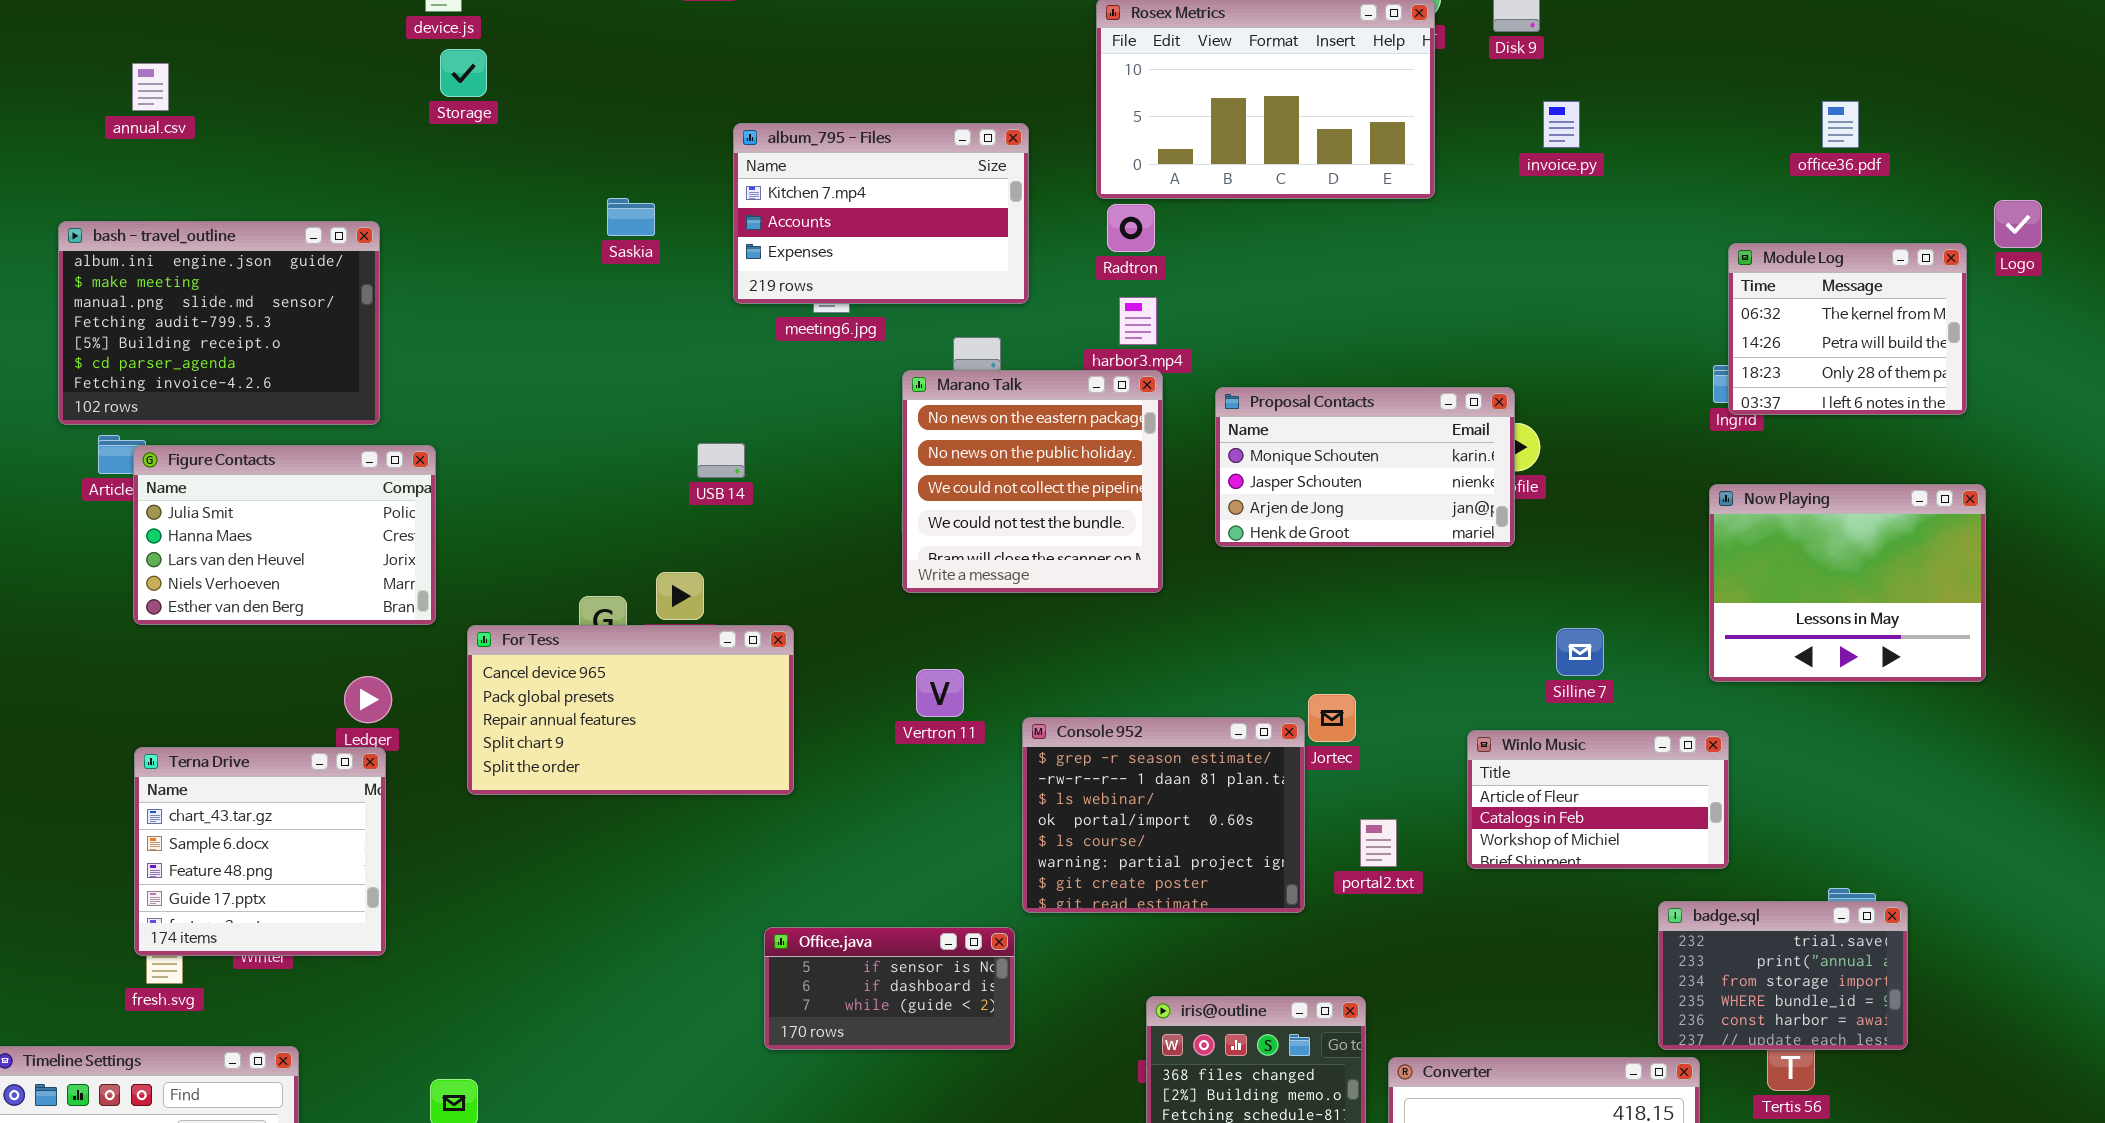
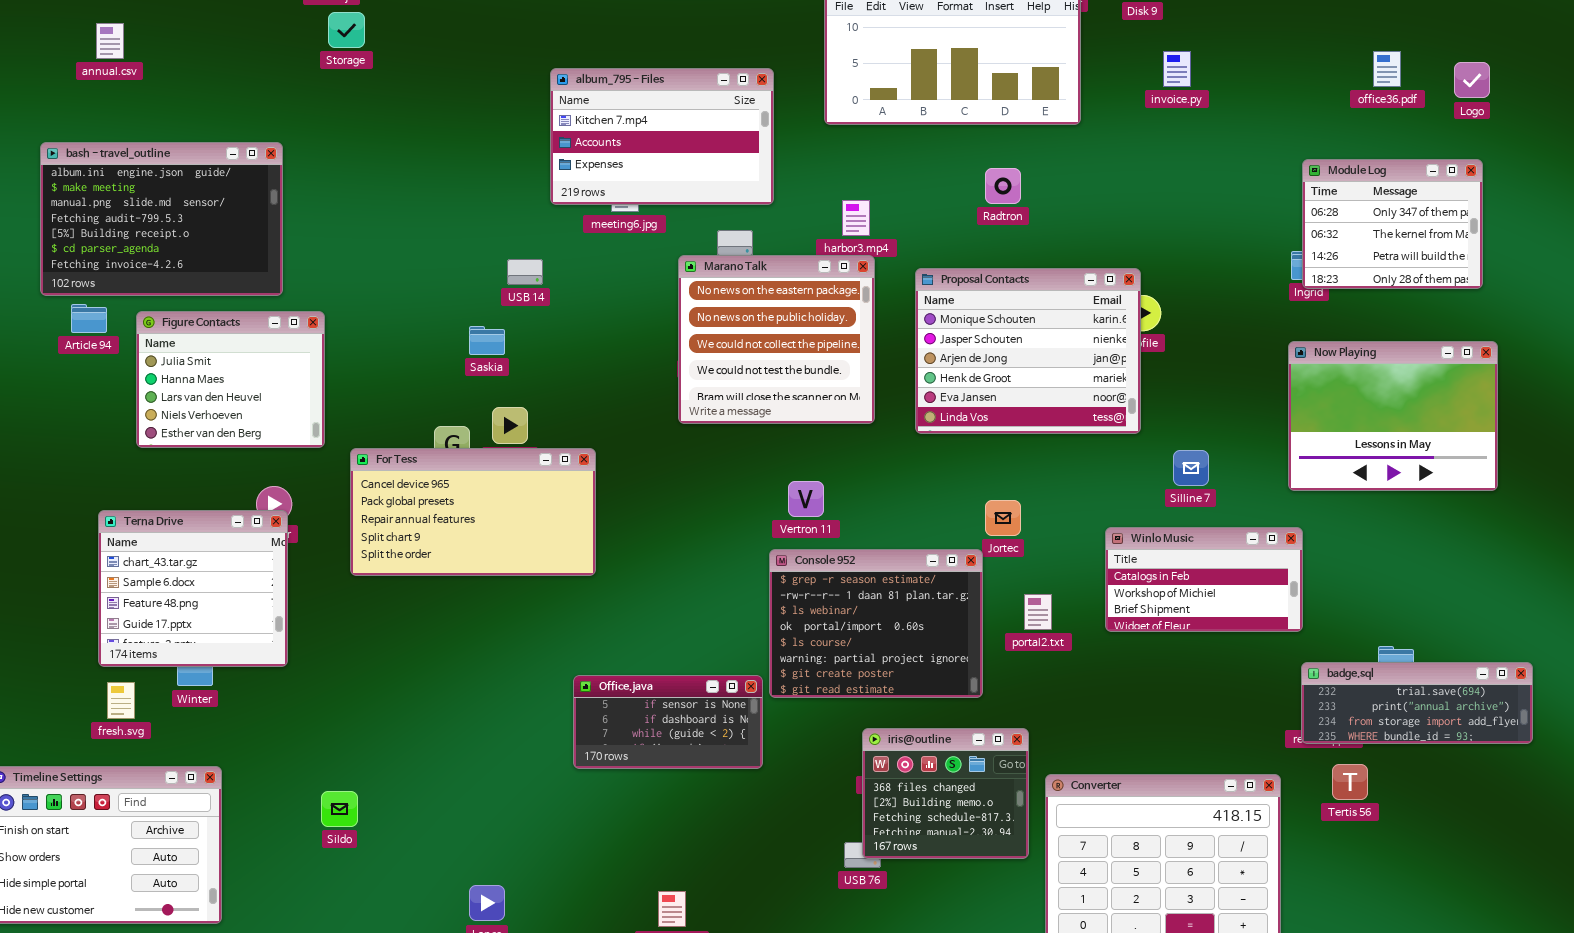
Saskia: [607,198,655,236] -> [469,326,505,355], moved
Logo: [1994,200,2042,248] -> [1454,62,1490,98], moved
Radtron: [1107,204,1155,252] -> [985,168,1021,204], moved
Module Log: [1728,243,1967,415] -> [1302,159,1483,289], scrolled up 1 row
Proposal Contacts: [1215,387,1515,547] -> [915,268,1141,434], resized
USB 14: [697,443,745,478] -> [507,259,543,285], moved
Figure Contacts: [133,445,436,625] -> [136,311,325,448], resized
Vertron 11: [916,669,964,717] -> [788,481,824,517], moved
Console 952: [1022,717,1305,913] -> [769,549,983,698], moved
Winlo Music: [1467,730,1729,869] -> [1105,527,1303,632], scrolled down 1 row
Terna Drive: [134,747,386,956] -> [98,510,288,667], moved
badge.sql: [1658,901,1908,1050] -> [1301,662,1533,744], moved, resized

